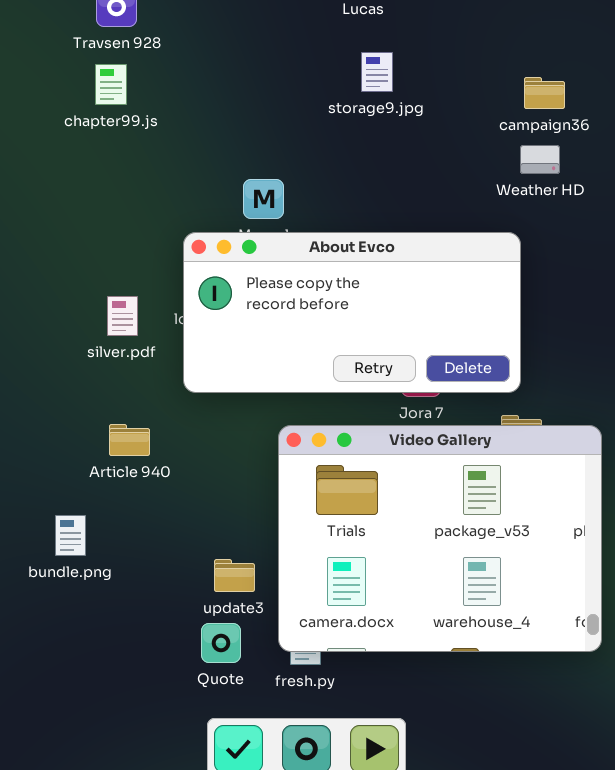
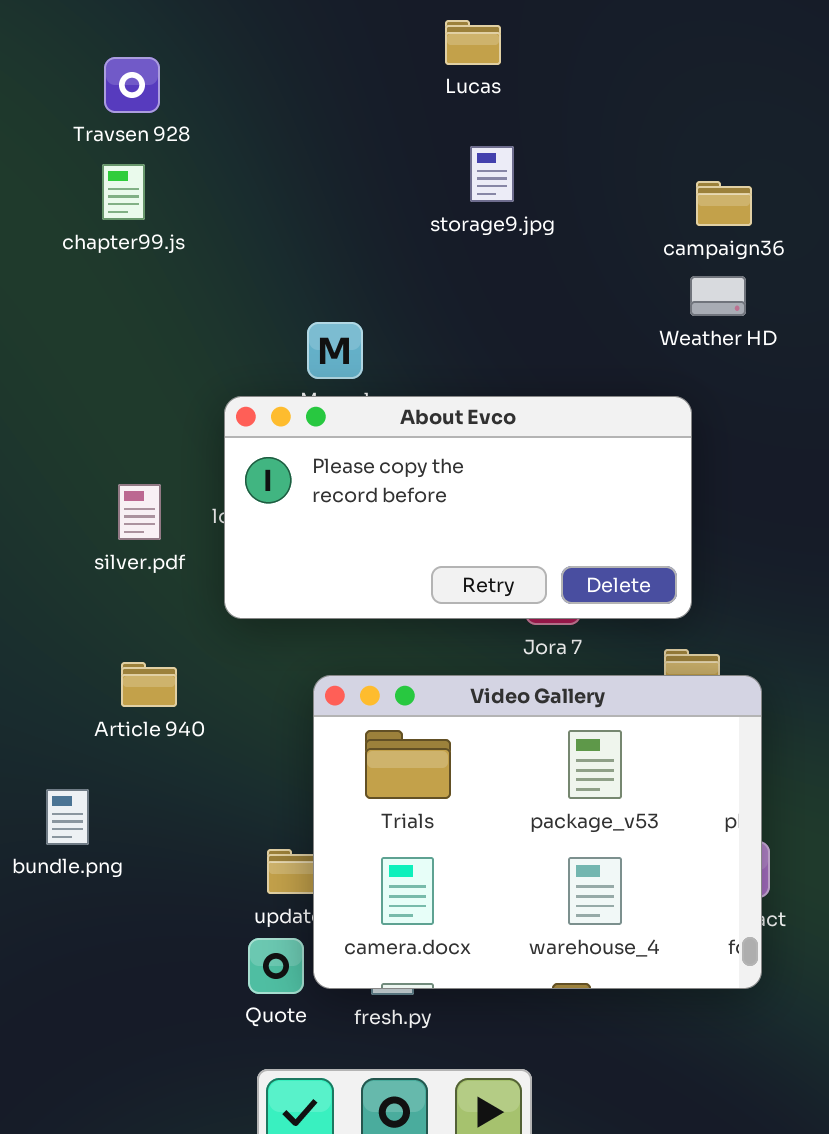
Video Gallery: [278,425,602,652] -> [313,675,762,989], moved

